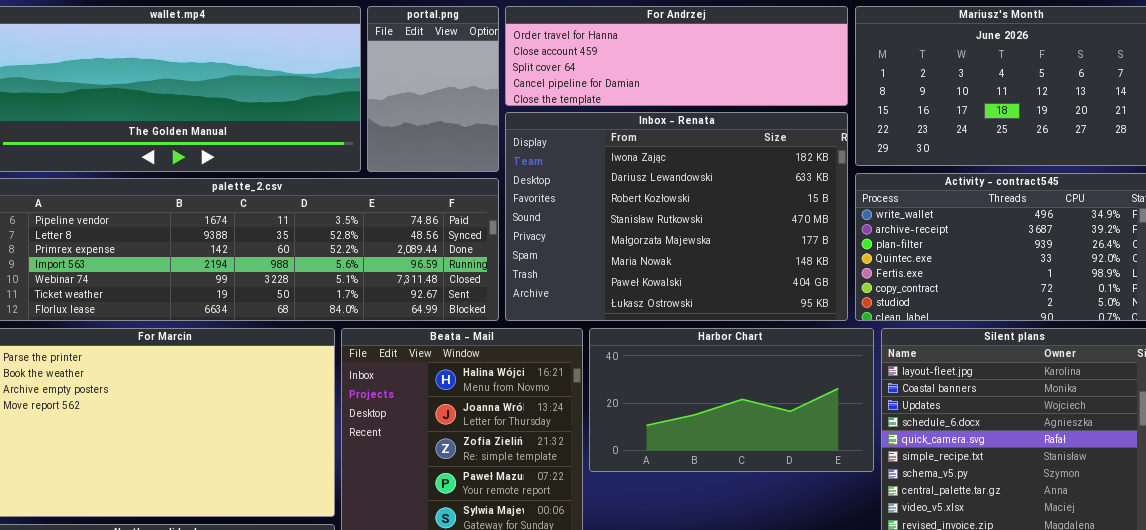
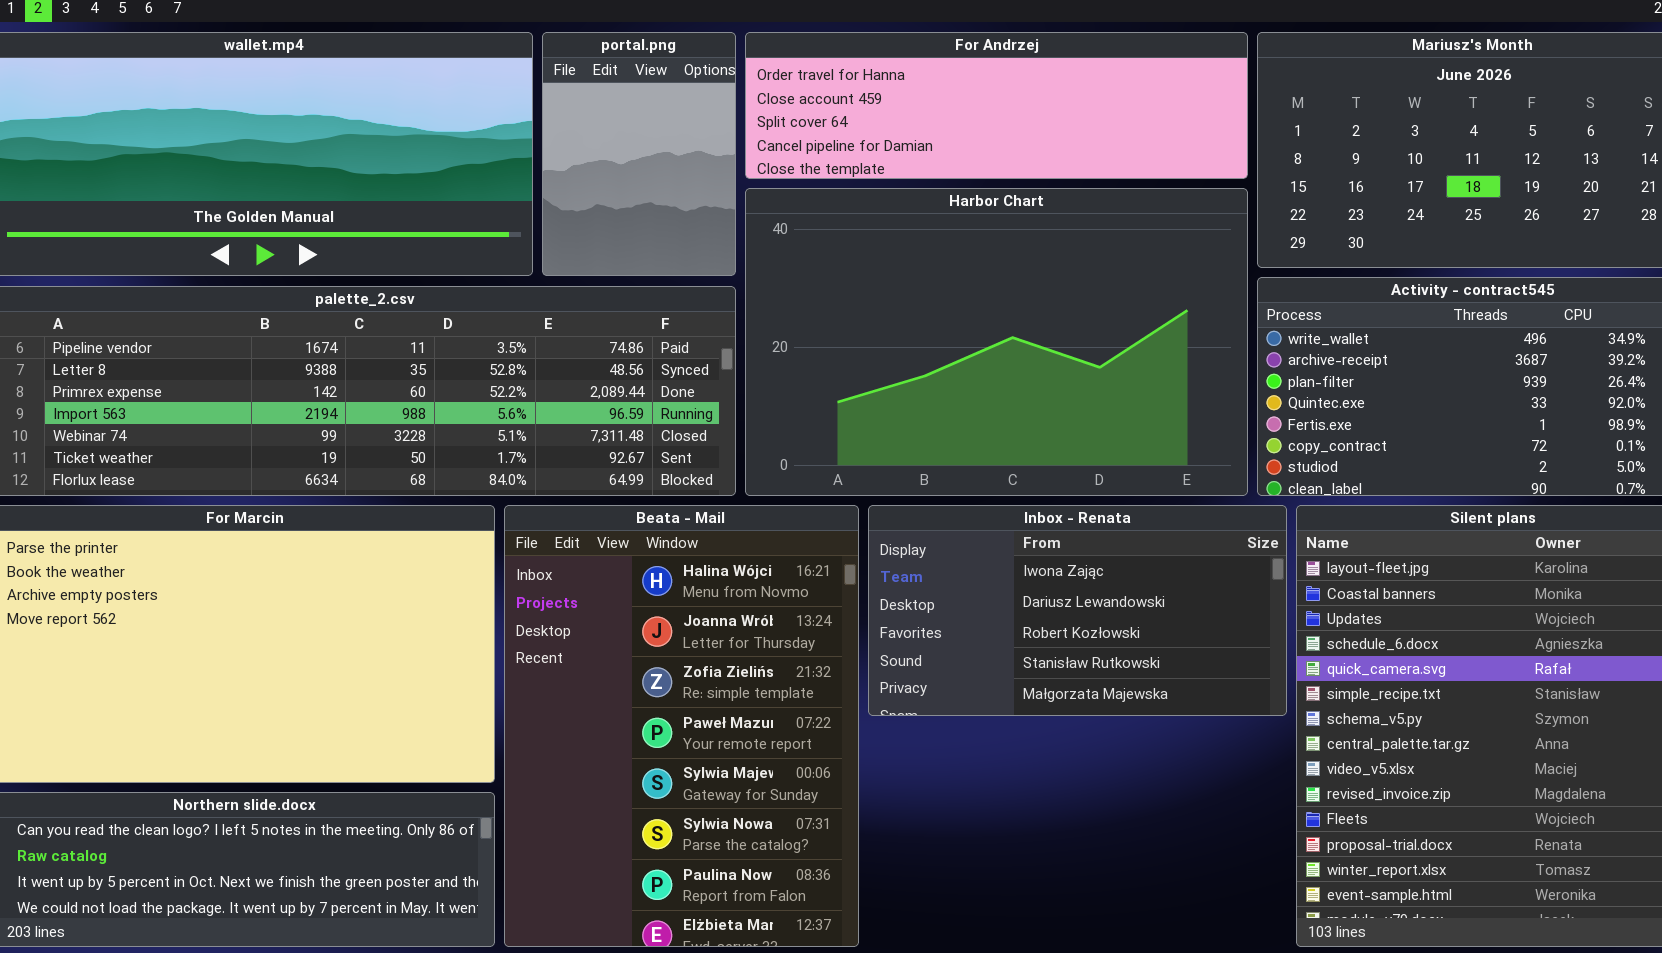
Inbox - Renata: [505,112,848,321] -> [868,505,1287,716], moved, resized
Harbor Chart: [589,328,874,472] -> [745,188,1248,496], moved, resized

